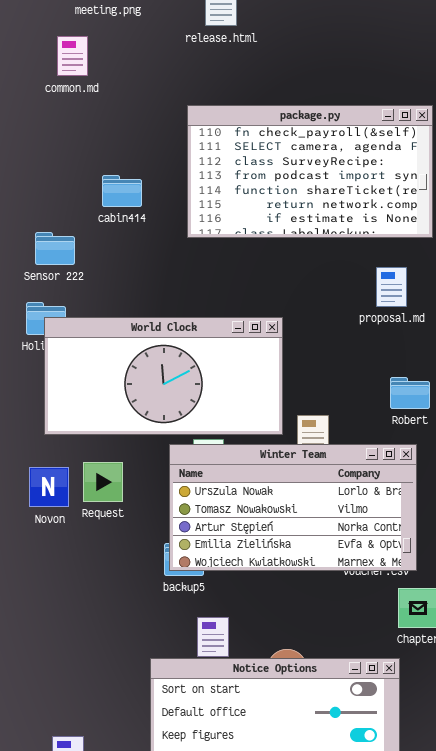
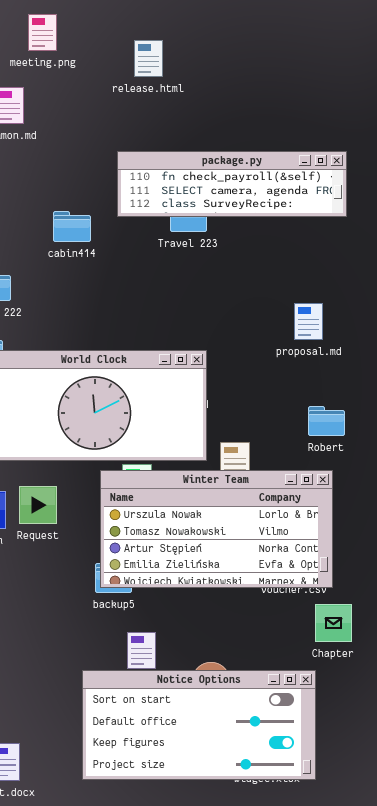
package.py: [187,105,433,238] -> [117,151,347,217], resized
cabin414: [102,175,142,207] -> [53,211,91,242], moved

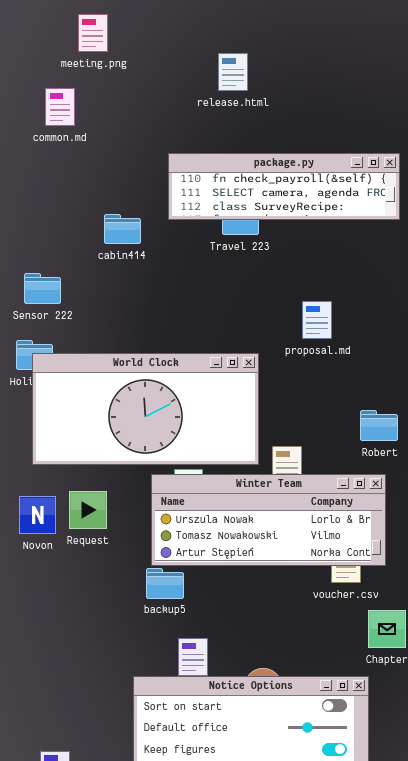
release.html: [134,40,163,77] -> [218,53,248,91], moved
proposal.md: [294,303,323,340] -> [302,301,332,339], moved
Winter Team: [100,470,333,588] -> [151,474,386,566], resized

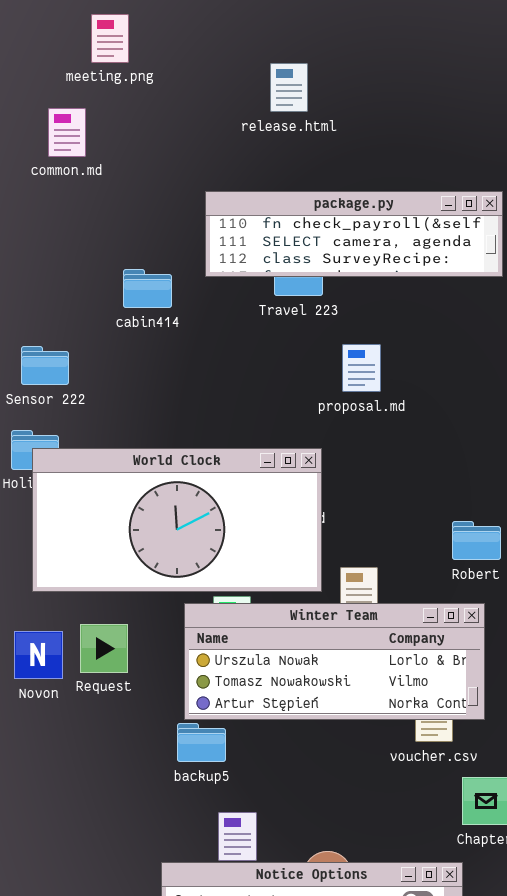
proposal.md: [302,301,332,339] -> [342,344,381,392], moved

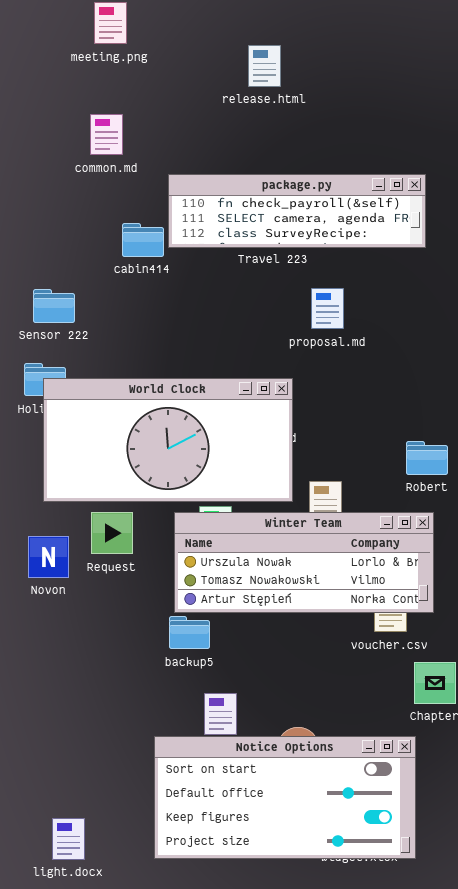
common.md: [48,108,86,157] -> [90,114,123,155], moved
package.py: [205,191,503,277] -> [168,174,426,248], moved
Request: [80,624,128,673] -> [91,512,133,554], moved

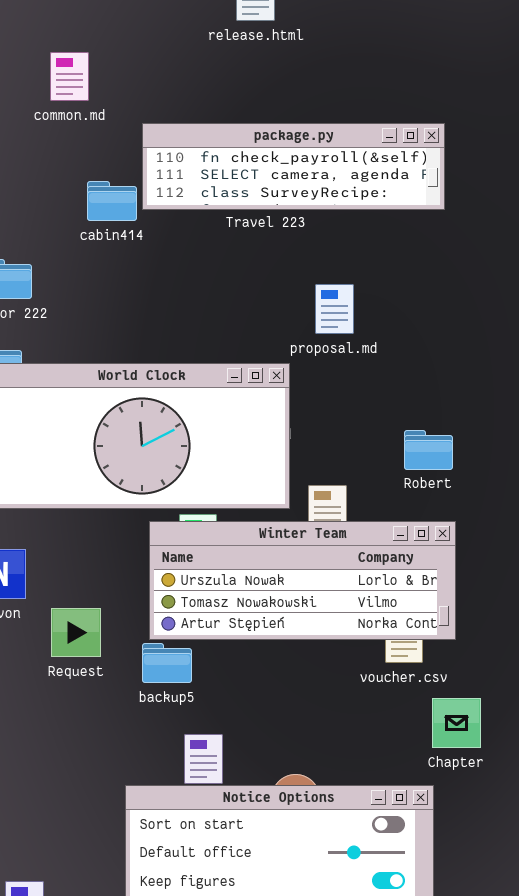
proposal.md: [311,288,344,329] -> [315,284,354,334], moved
Robert: [406,441,448,475] -> [404,430,453,470], moved
Request: [91,512,133,554] -> [51,608,101,657], moved

